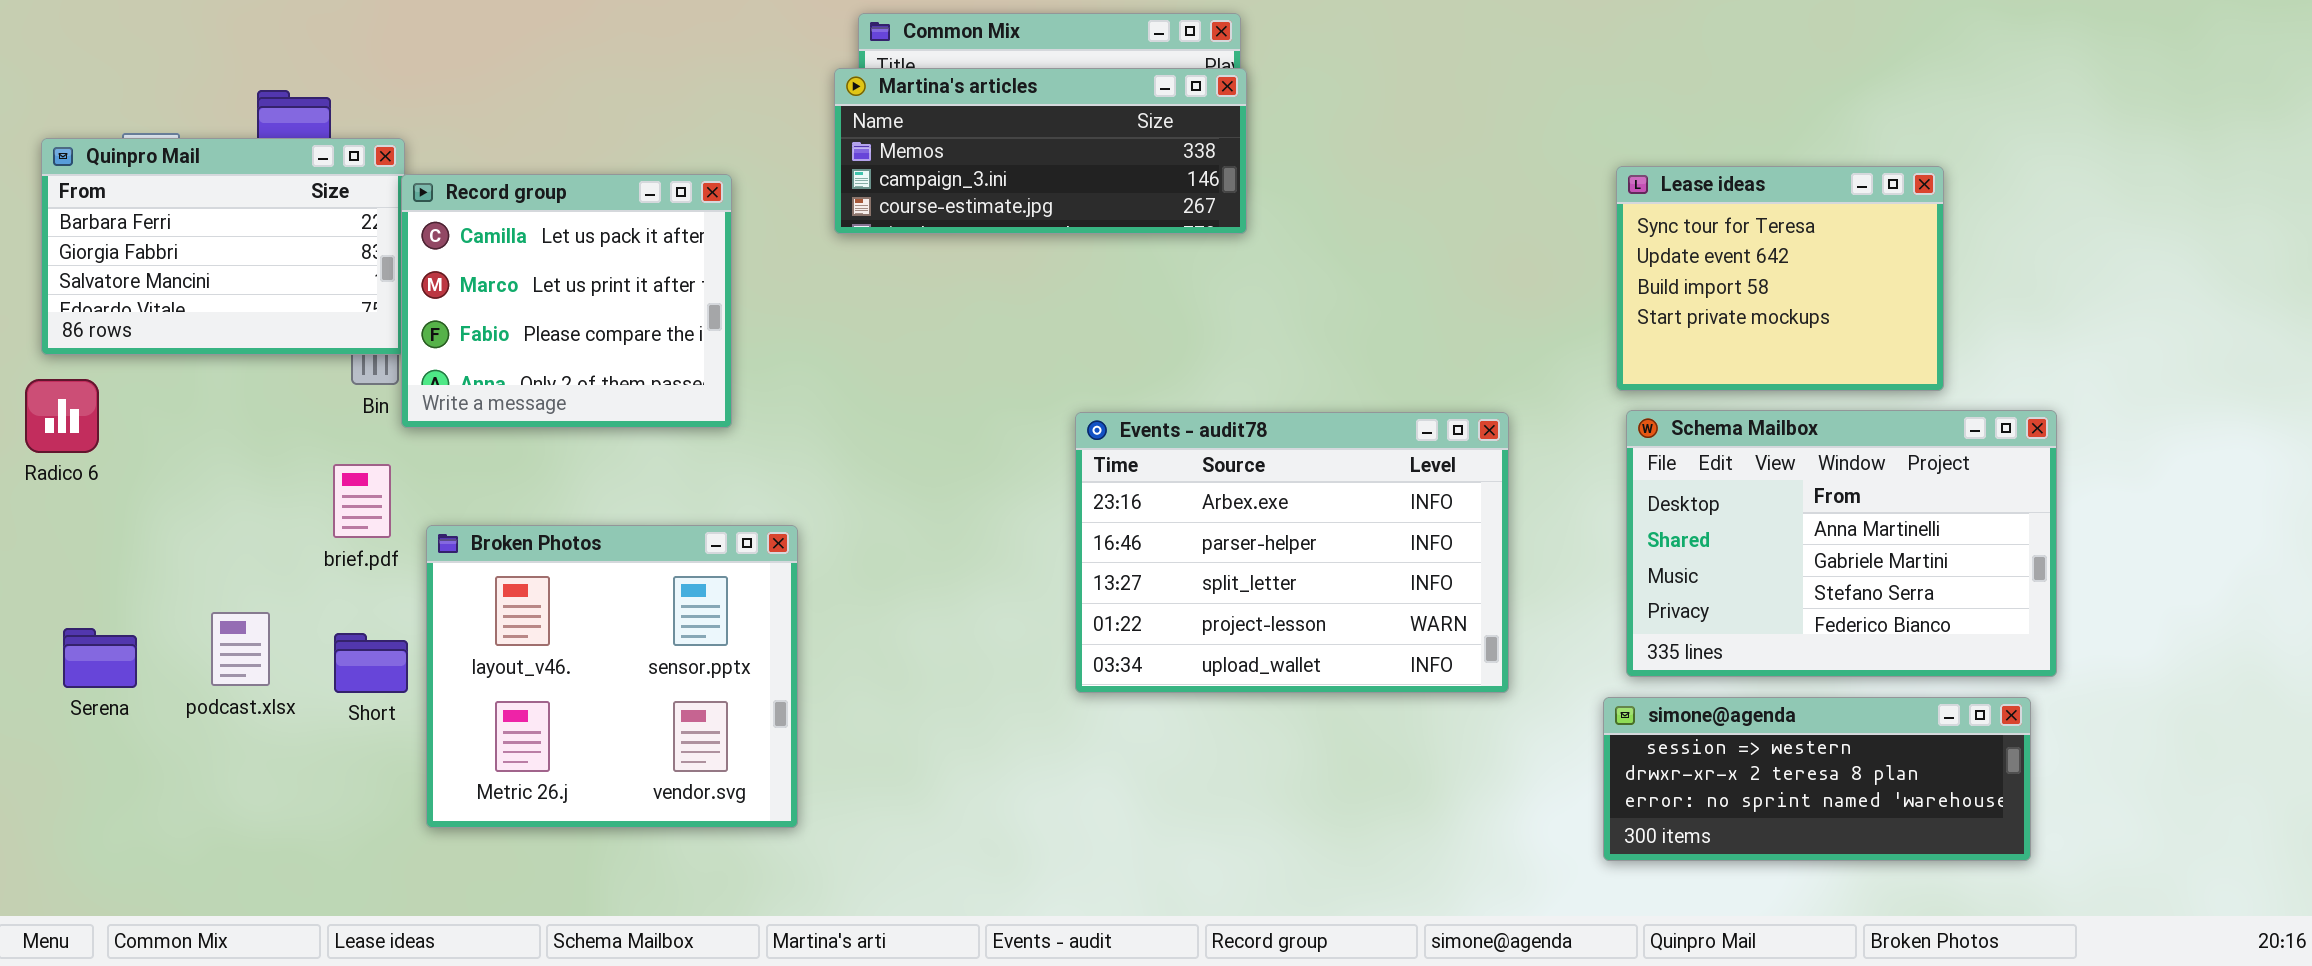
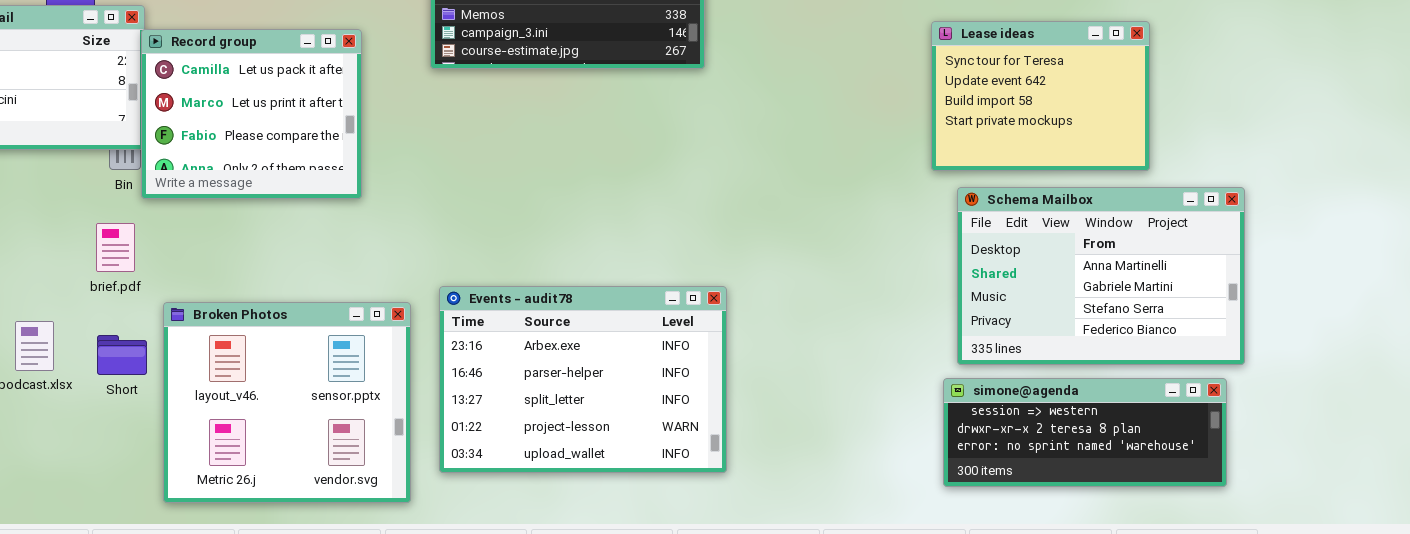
Lease ideas: [1616,166,1944,391] -> [931,21,1150,171], moved
Events - audit78: [1075,412,1509,693] -> [439,286,727,473], moved
Broken Photos: [426,525,798,828] -> [163,302,411,503], moved

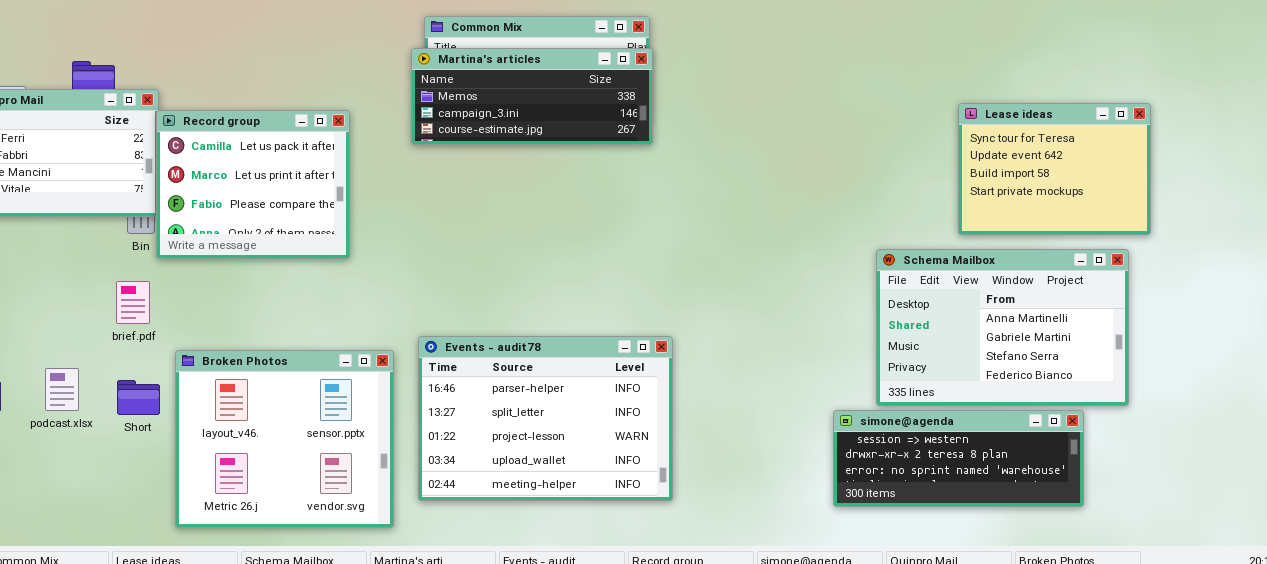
Lease ideas: [931,21,1150,171] -> [958,103,1151,235], moved
Events - audit78: [439,286,727,473] -> [418,336,673,501], scrolled down 1 row
simone@agenda: [943,378,1227,487] -> [833,410,1084,507], moved

